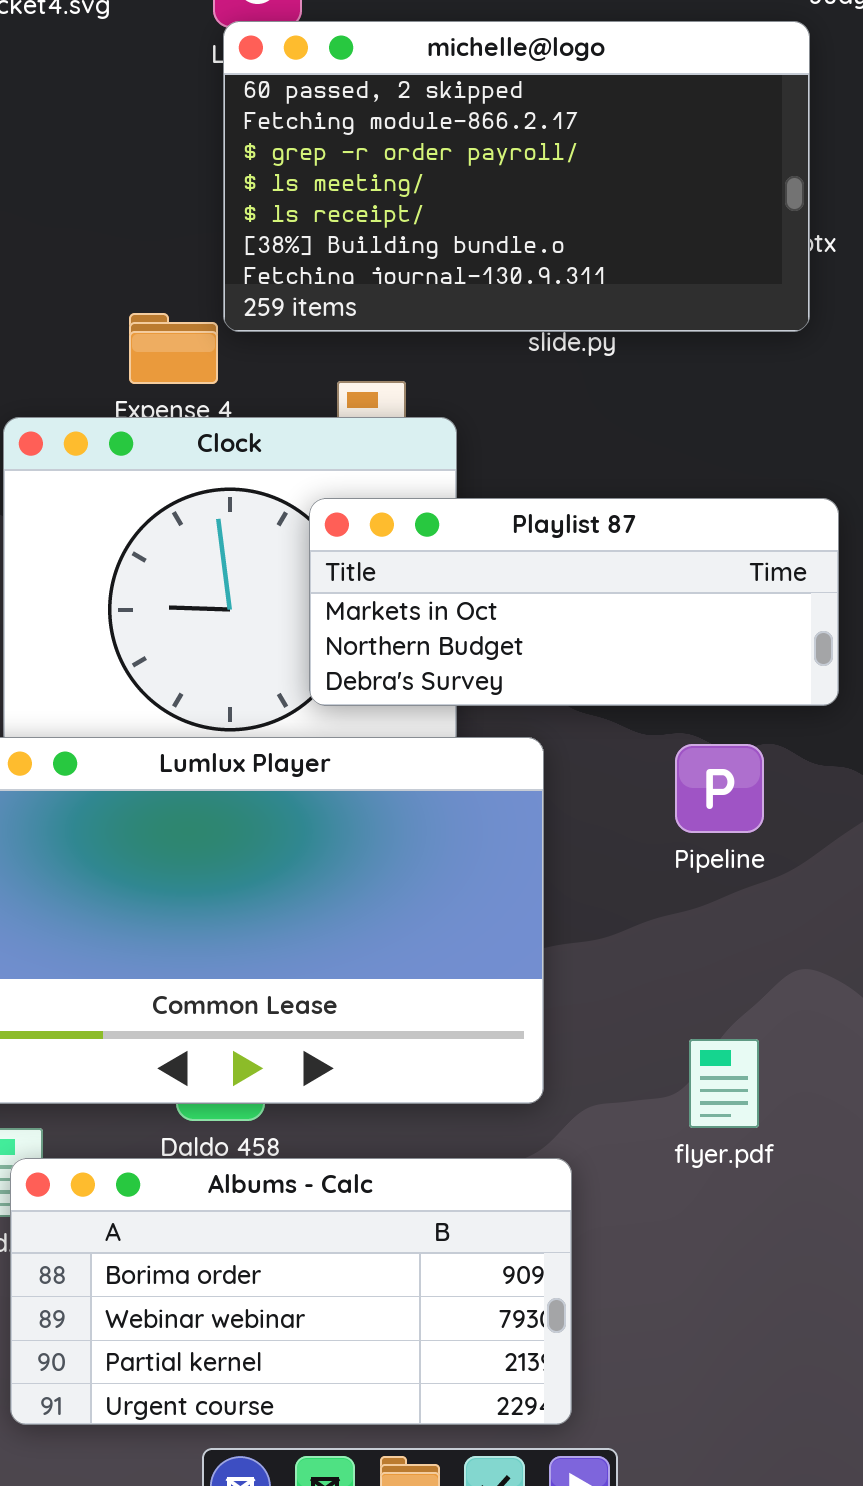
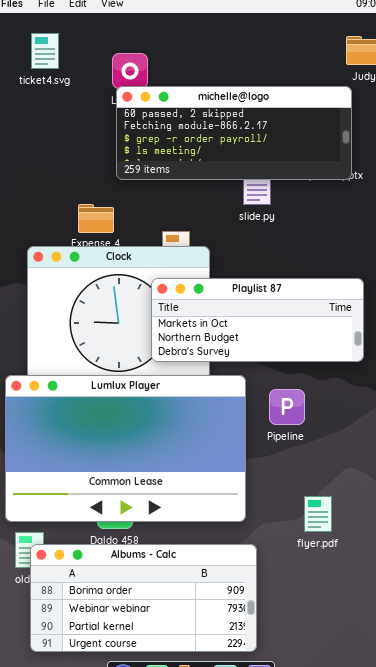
michelle@logo: [223,21,810,332] -> [116,86,352,180], resized
Pipeline: [675,744,764,833] -> [269,389,305,425], moved

